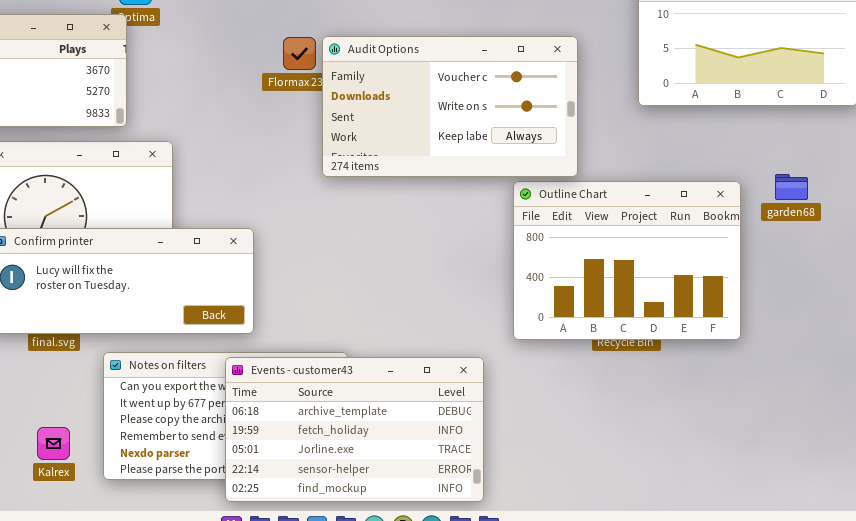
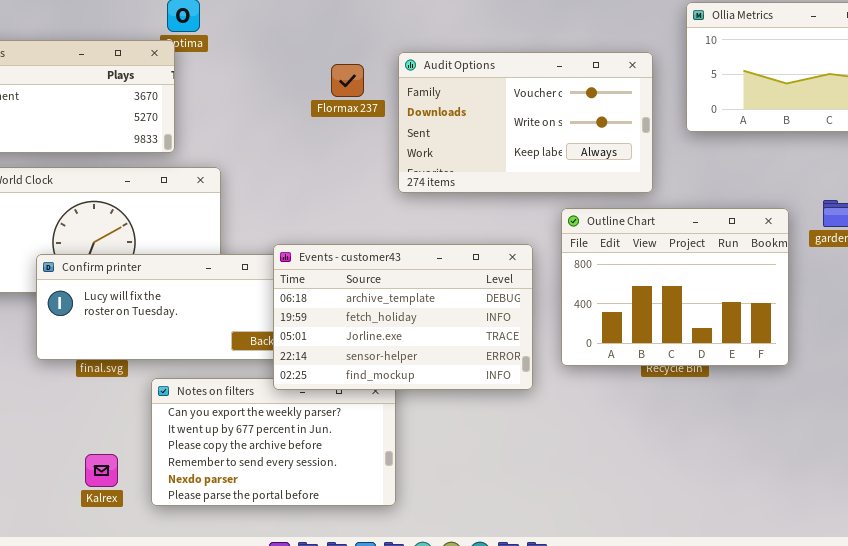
Audit Options: [322,36,578,177] -> [398,52,653,193], moved
Events - customer43: [225,357,484,502] -> [273,244,533,390], moved

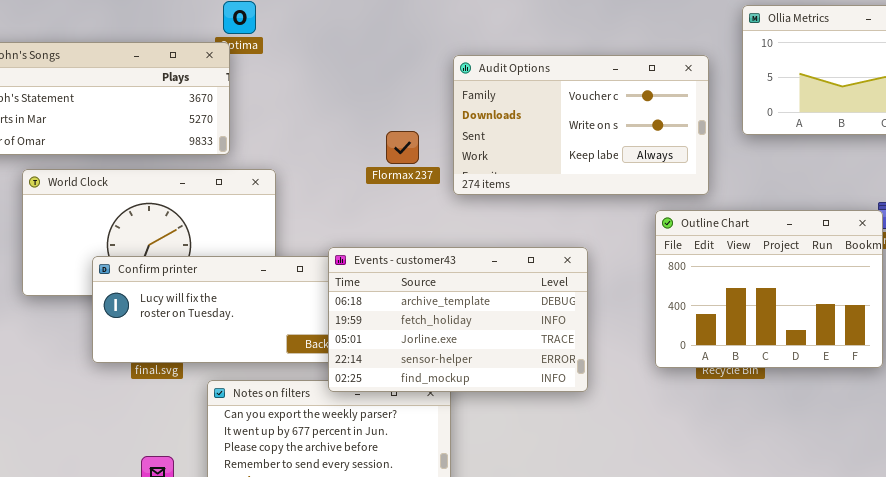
Flormax 237: [331,64,364,97] -> [386,131,419,164], moved
Outline Chart: [561,208,789,366] -> [655,210,883,368], moved

